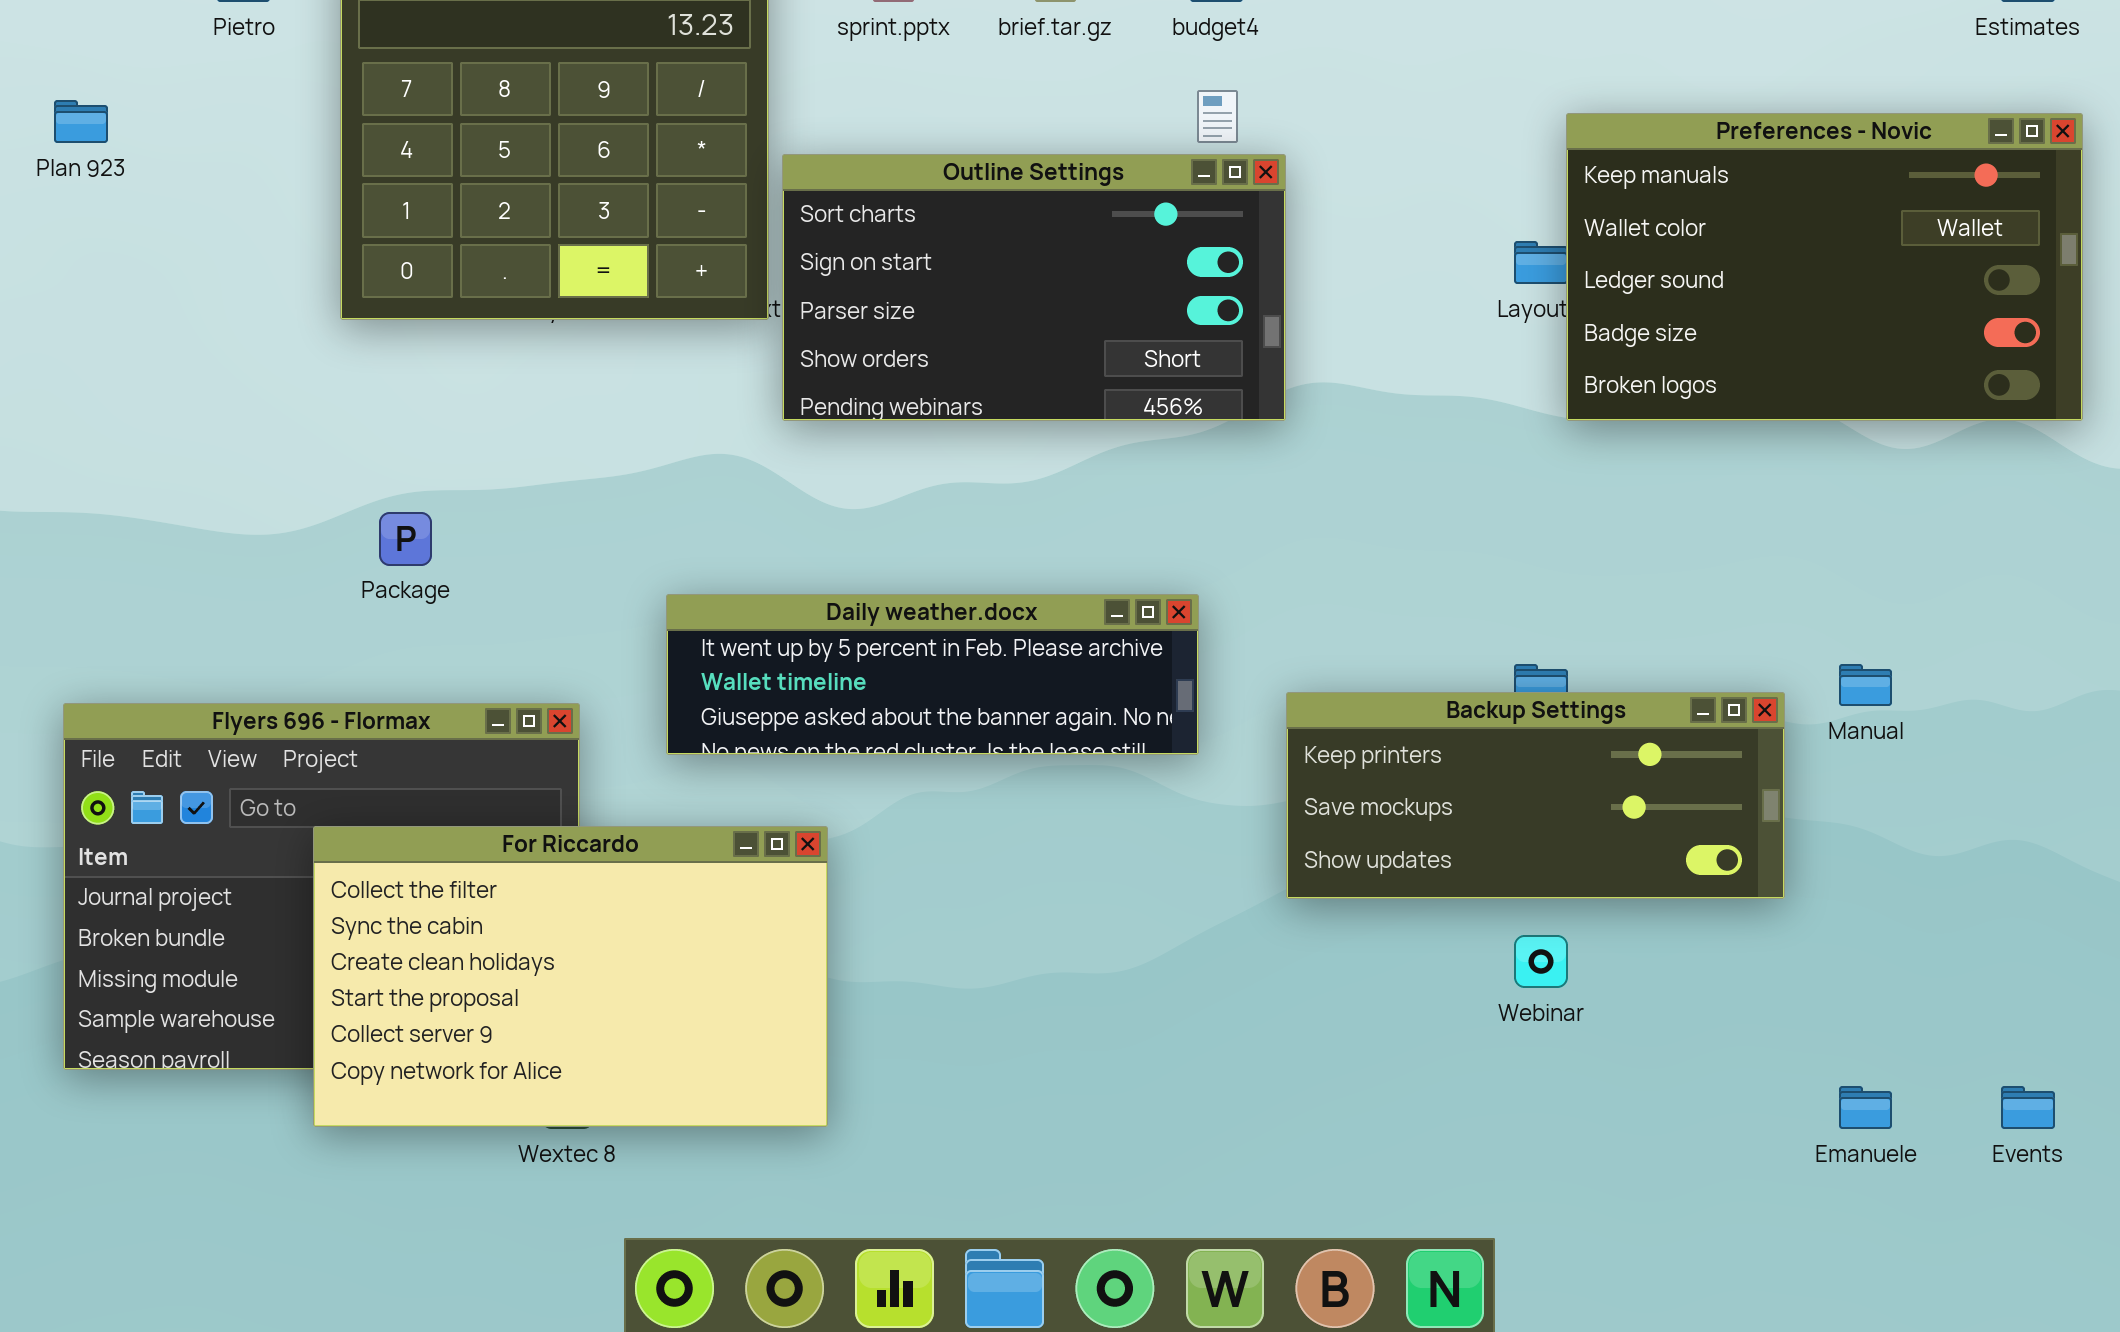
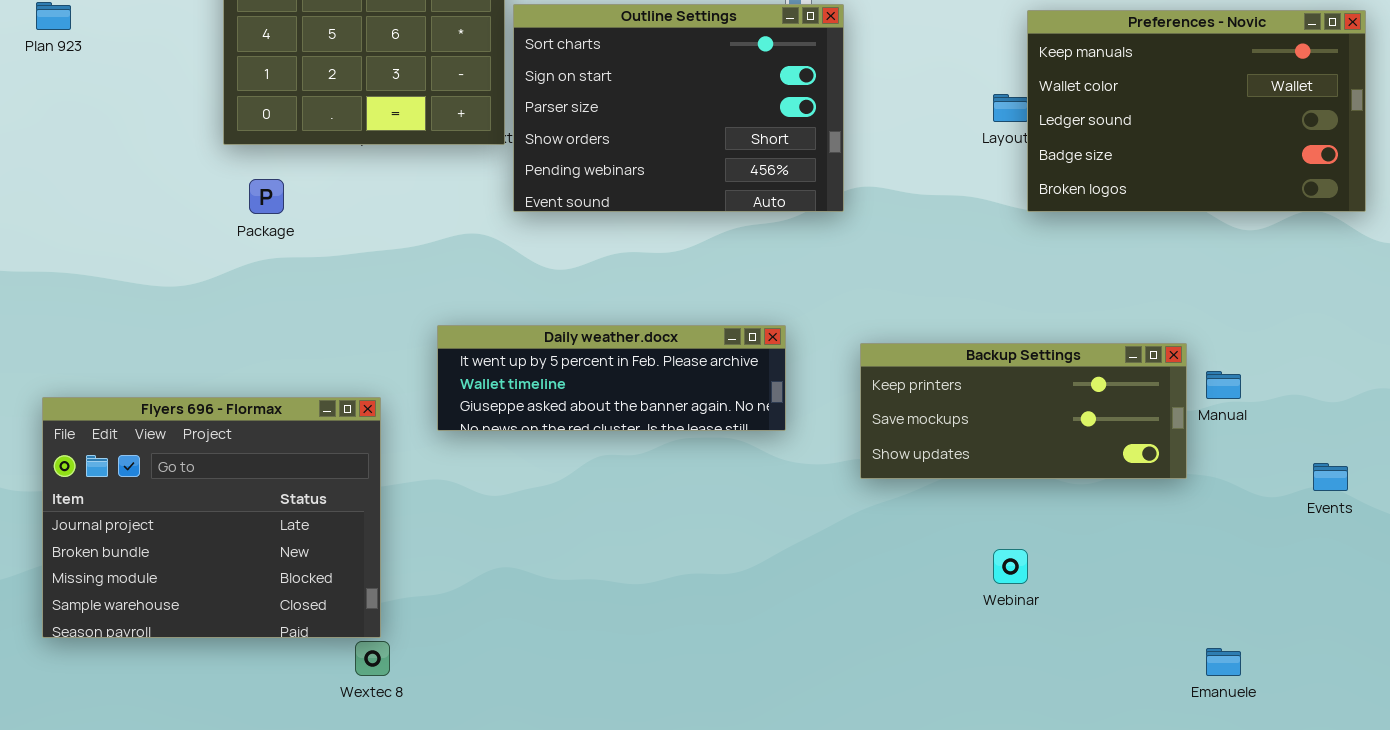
Outline Settings: [782,154,1286,421] -> [513,4,844,212], resized
Package: [379,512,432,566] -> [249,179,284,214], moved
Backup Settings: [1286,692,1785,899] -> [860,343,1187,479], moved
For Riccardo: [313,826,828,1127] -> none, closed
Events: [2001,1086,2055,1129] -> [1313,463,1348,491], moved

